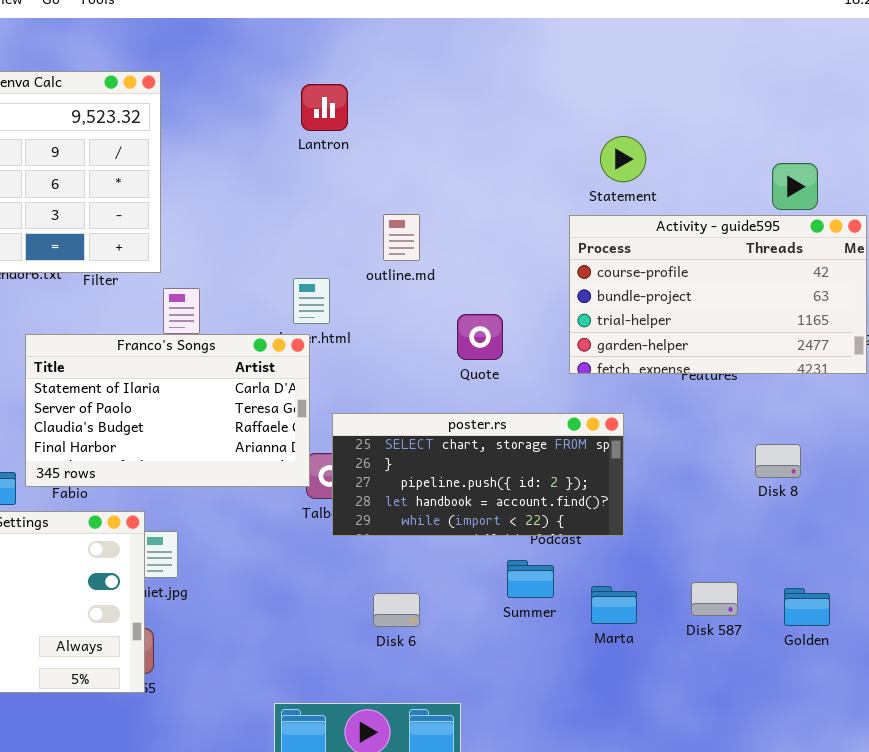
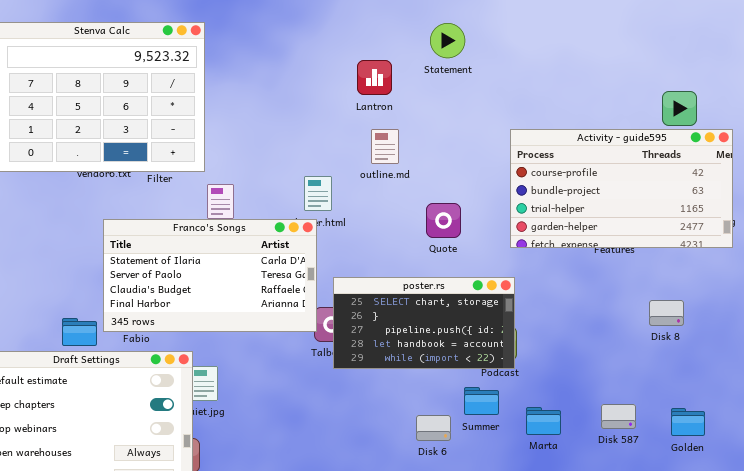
Lantron: [301,84,348,131] -> [357,60,392,95], moved
Statement: [600,136,646,182] -> [430,23,465,58], moved
poster.rs: [332,413,624,536] -> [333,277,515,369], resized
Disk 6: [373,593,420,627] -> [416,415,451,441], moved

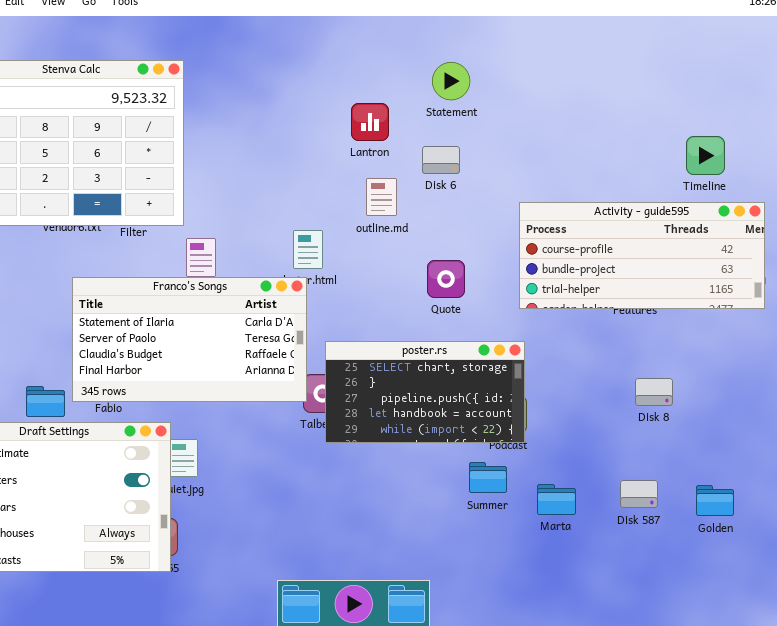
Activity - guide595: [510,129,733,248] -> [519,202,765,309], resized
Disk 8: [649,300,684,326] -> [635,378,673,406], moved
Disk 6: [416,415,451,441] -> [422,146,460,174], moved

